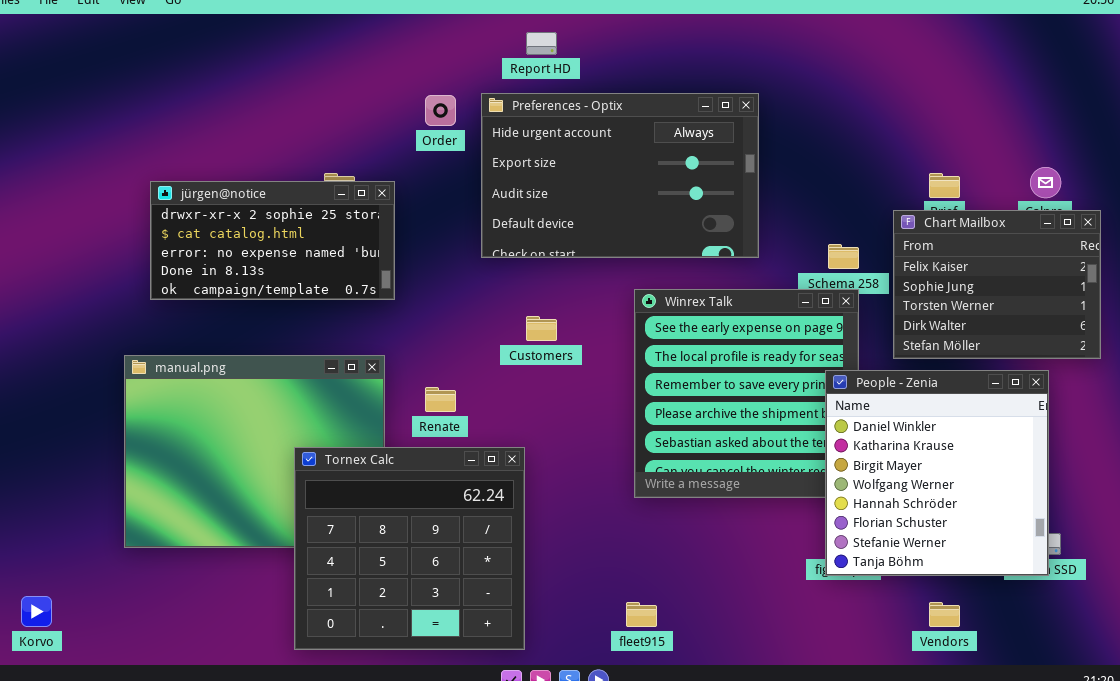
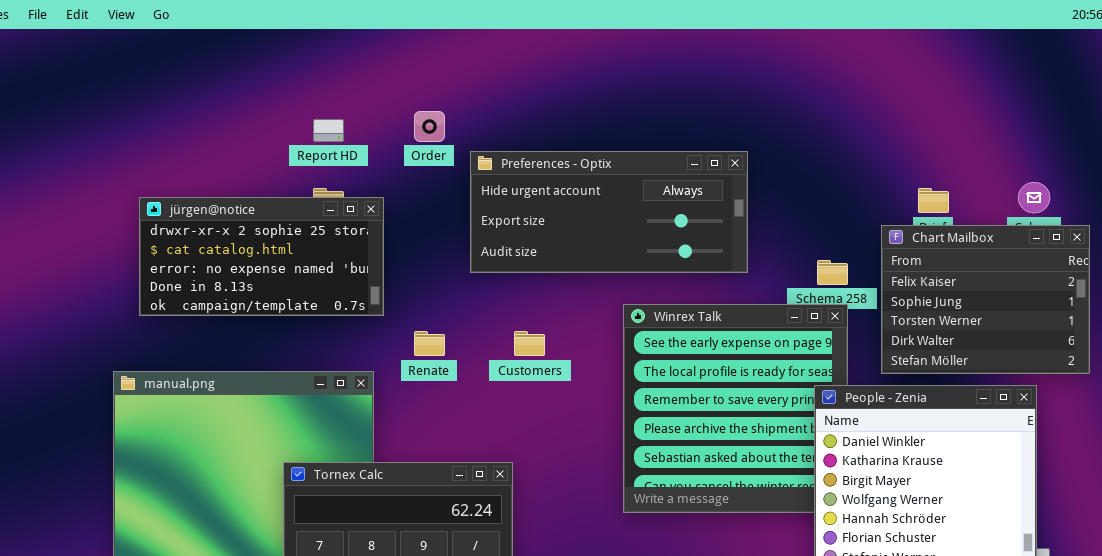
Report HD: [526,32,557,55] -> [313,119,344,142], moved
Preferences - Optix: [481,93,759,258] -> [470,151,748,273], resized
Renate: [425,387,456,412] -> [414,331,445,356], moved

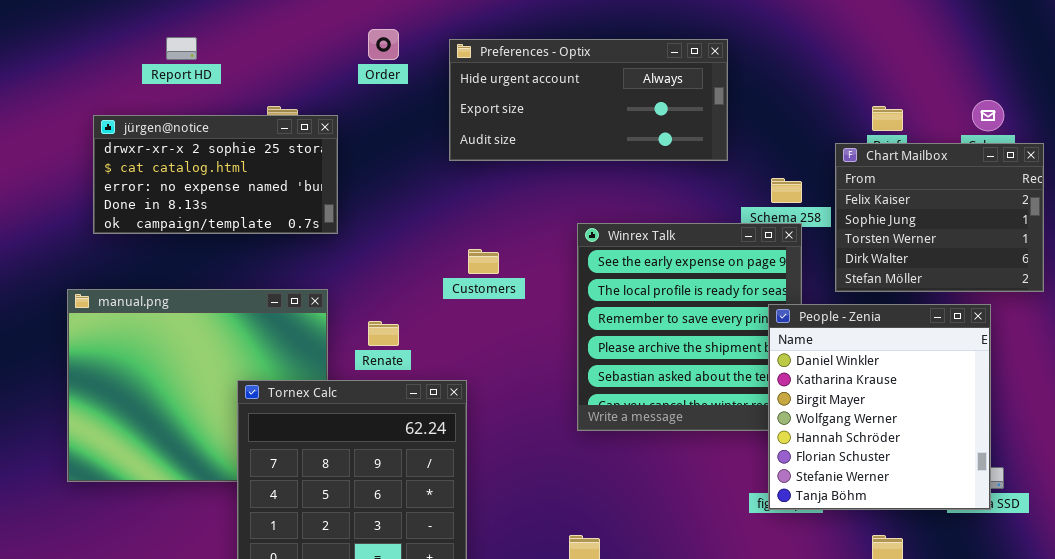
Report HD: [313,119,344,142] -> [166,37,197,60], moved
Preferences - Optix: [470,151,748,273] -> [449,39,728,161], moved
Renate: [414,331,445,356] -> [368,321,399,346], moved

